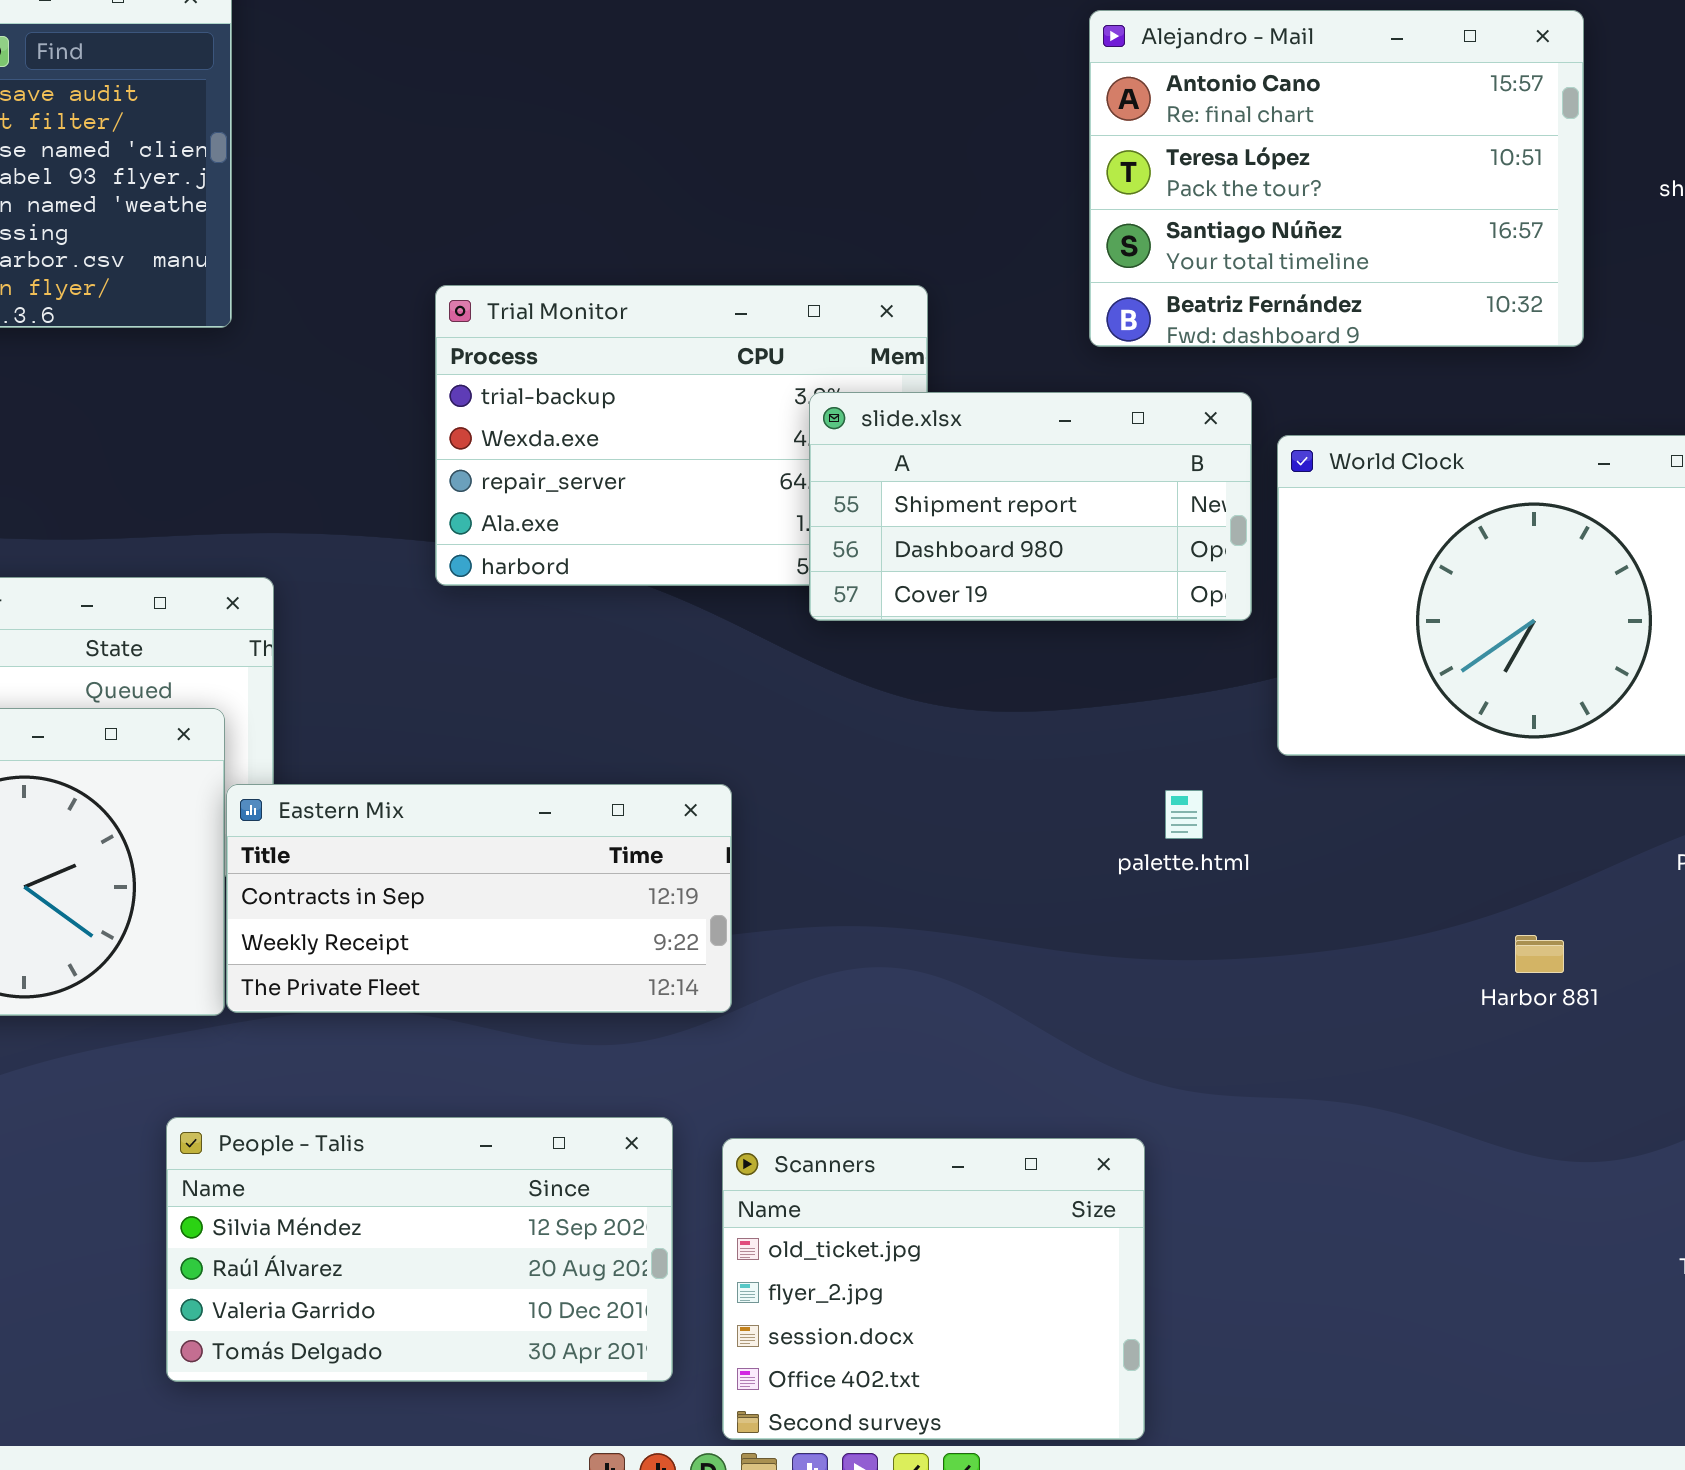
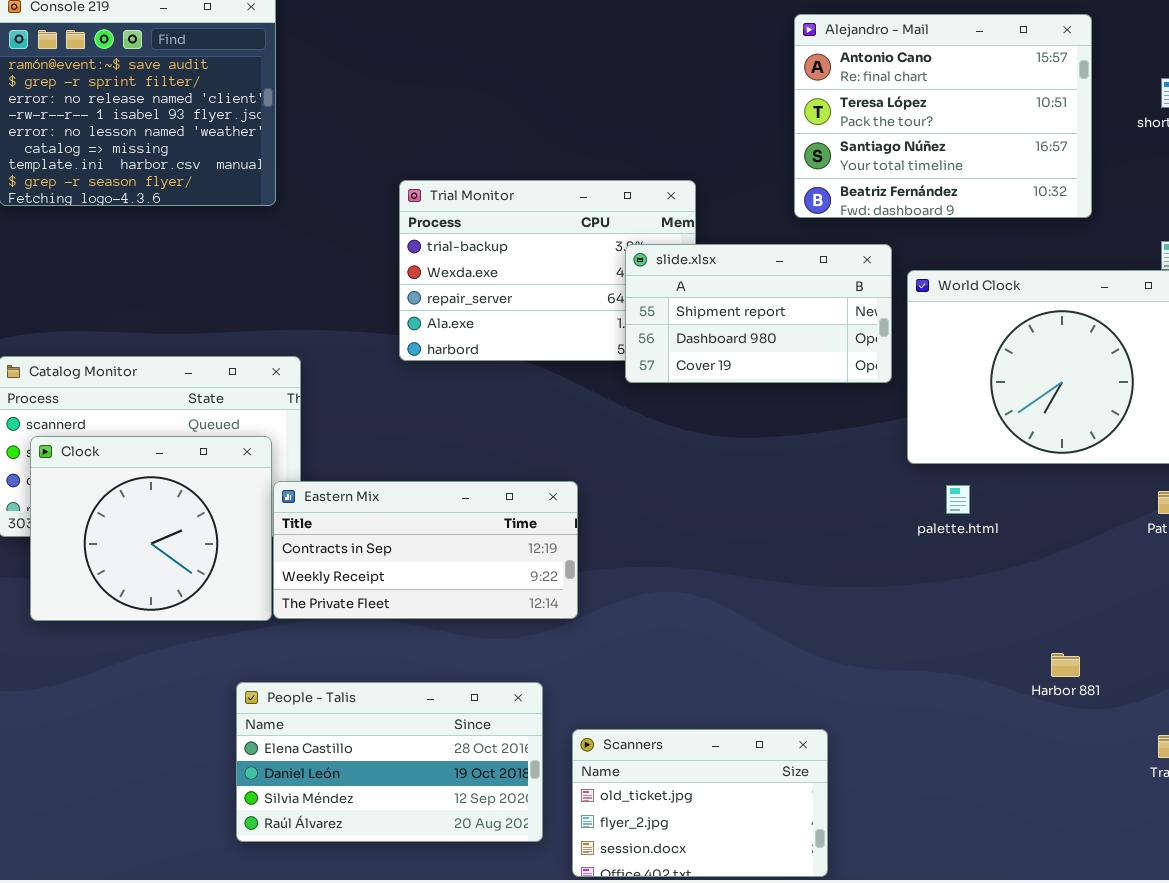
palette.html: [1165,790,1203,839] -> [946,485,970,514], moved
Harbor 881: [1515,935,1564,973] -> [1051,653,1080,677], moved
People - Talis: [166,1117,673,1382] -> [236,682,543,842], scrolled up 2 rows
Scanners: [722,1138,1145,1440] -> [572,729,828,877], resized

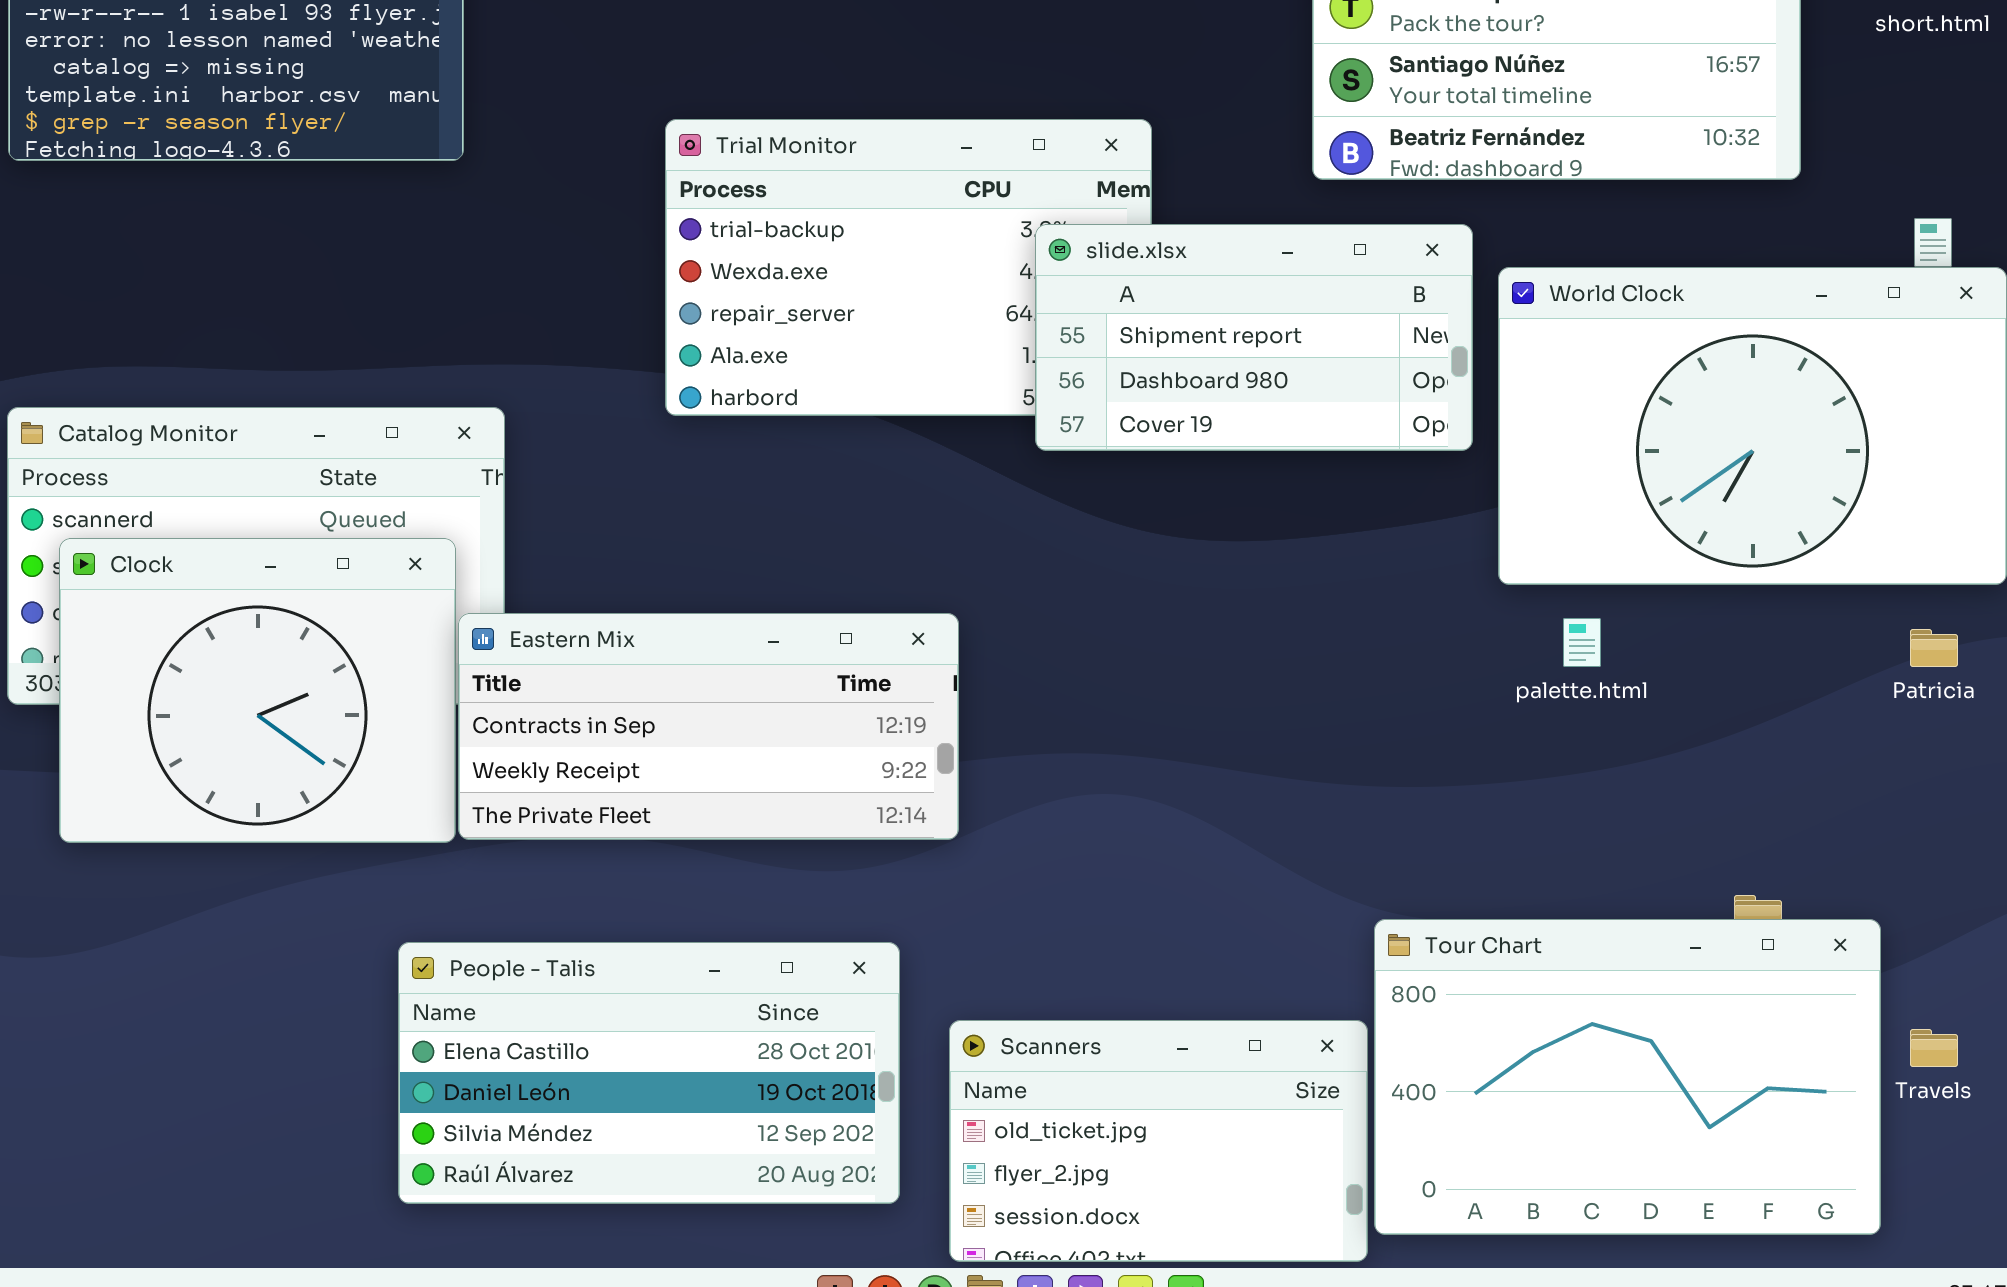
Tour Chart: none -> [1374,919,1881,1235], opened

